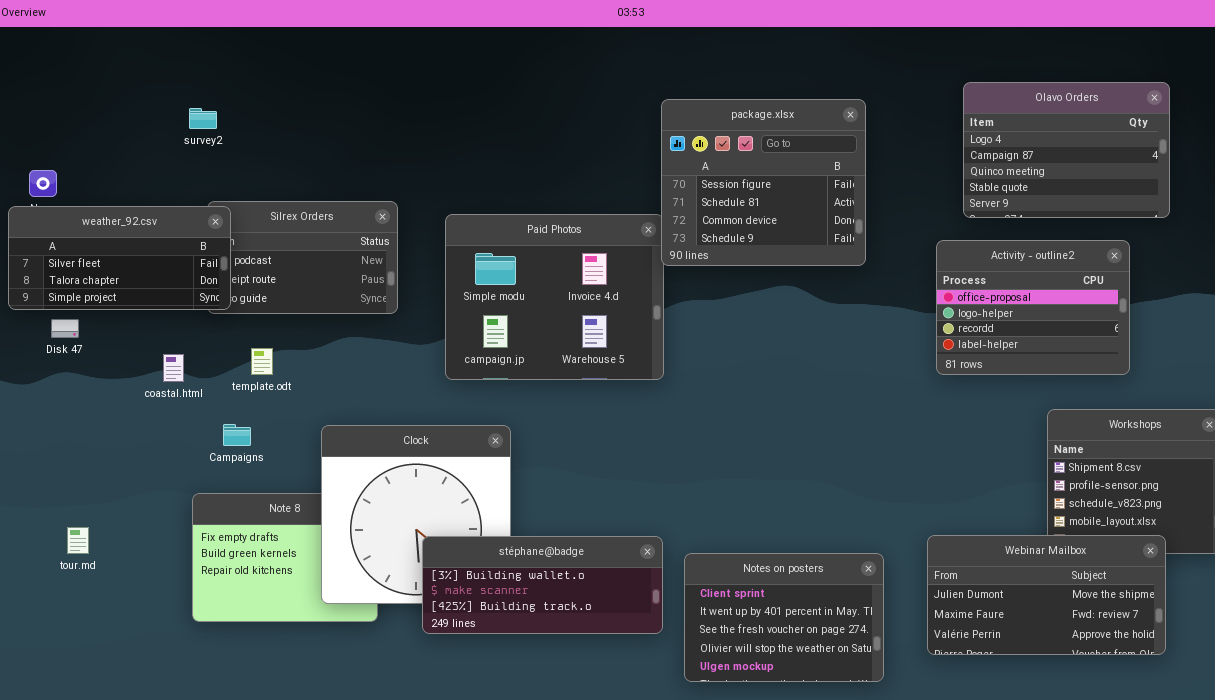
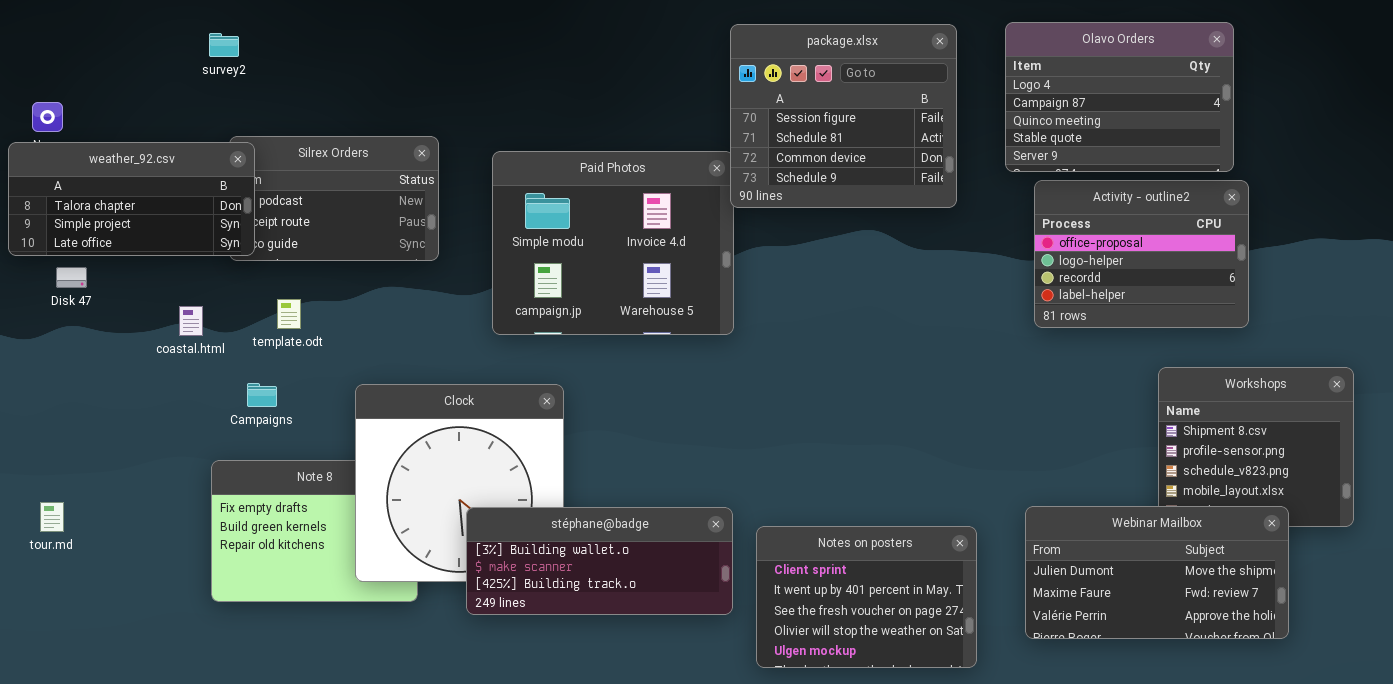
Olavo Orders: [963,82,1170,218] -> [1005,22,1234,172], moved
weather_92.csv: [8,206,231,310] -> [8,142,255,256], scrolled down 1 row
tour.md: [67,527,89,554] -> [40,502,64,532], moved

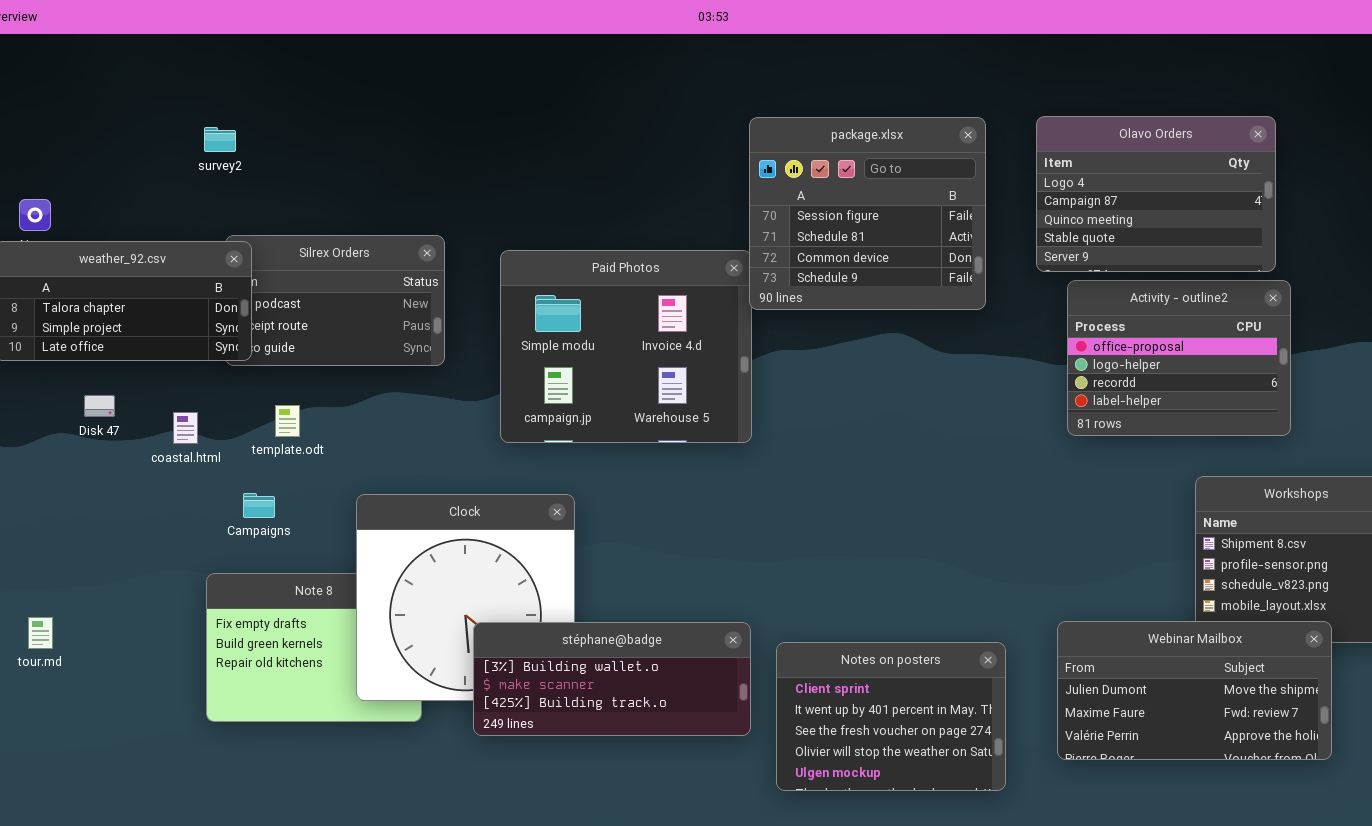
Disk 47: [56,267,87,288] -> [84,395,115,417], moved

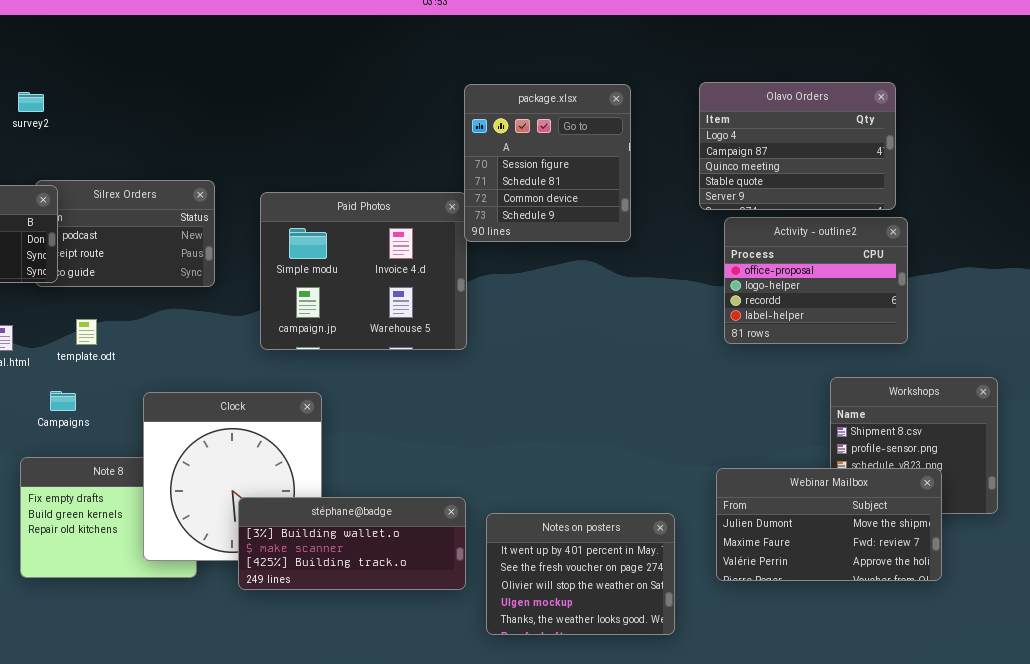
package.xlsx: [749,117,986,310] -> [464,84,631,242], resized
Webinar Mailbox: [1057,621,1332,760] -> [716,468,942,581], moved
Notes on posters: [776,642,1006,791] -> [486,513,675,635], scrolled down 1 row

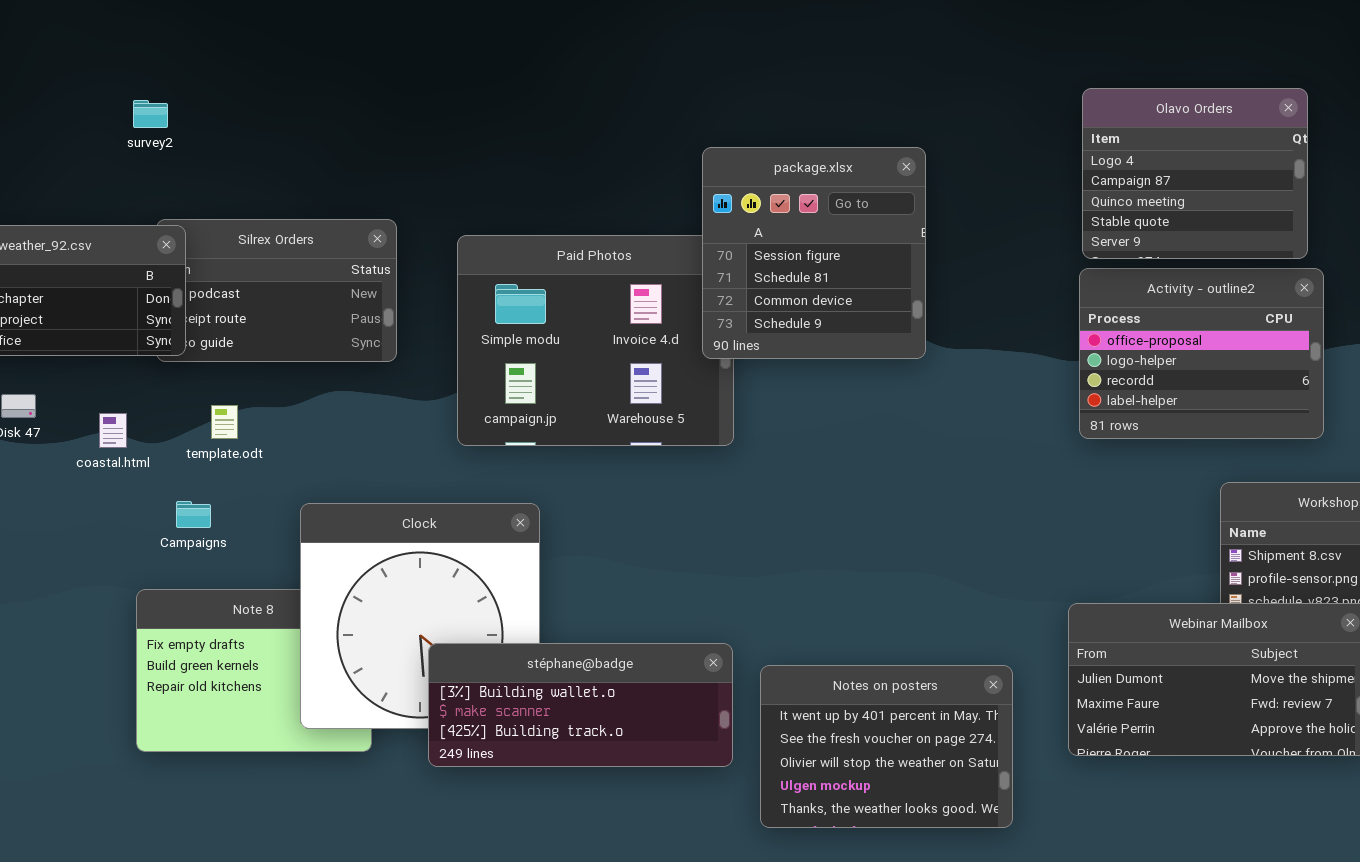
Olavo Orders: [699,82,896,210] -> [1082,88,1308,259], resized
package.xlsx: [464,84,631,242] -> [702,147,926,359], moved

